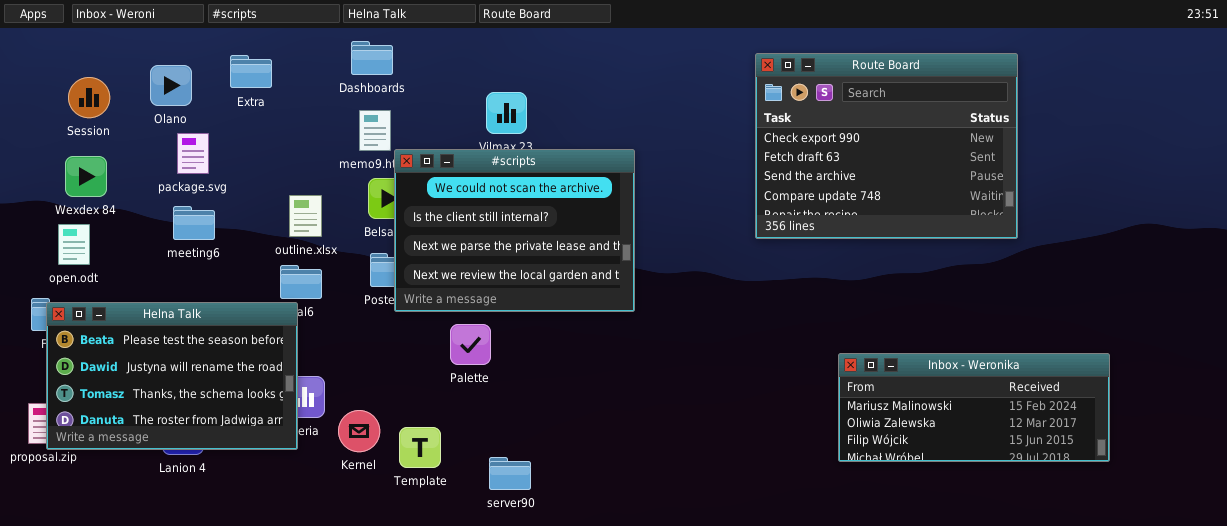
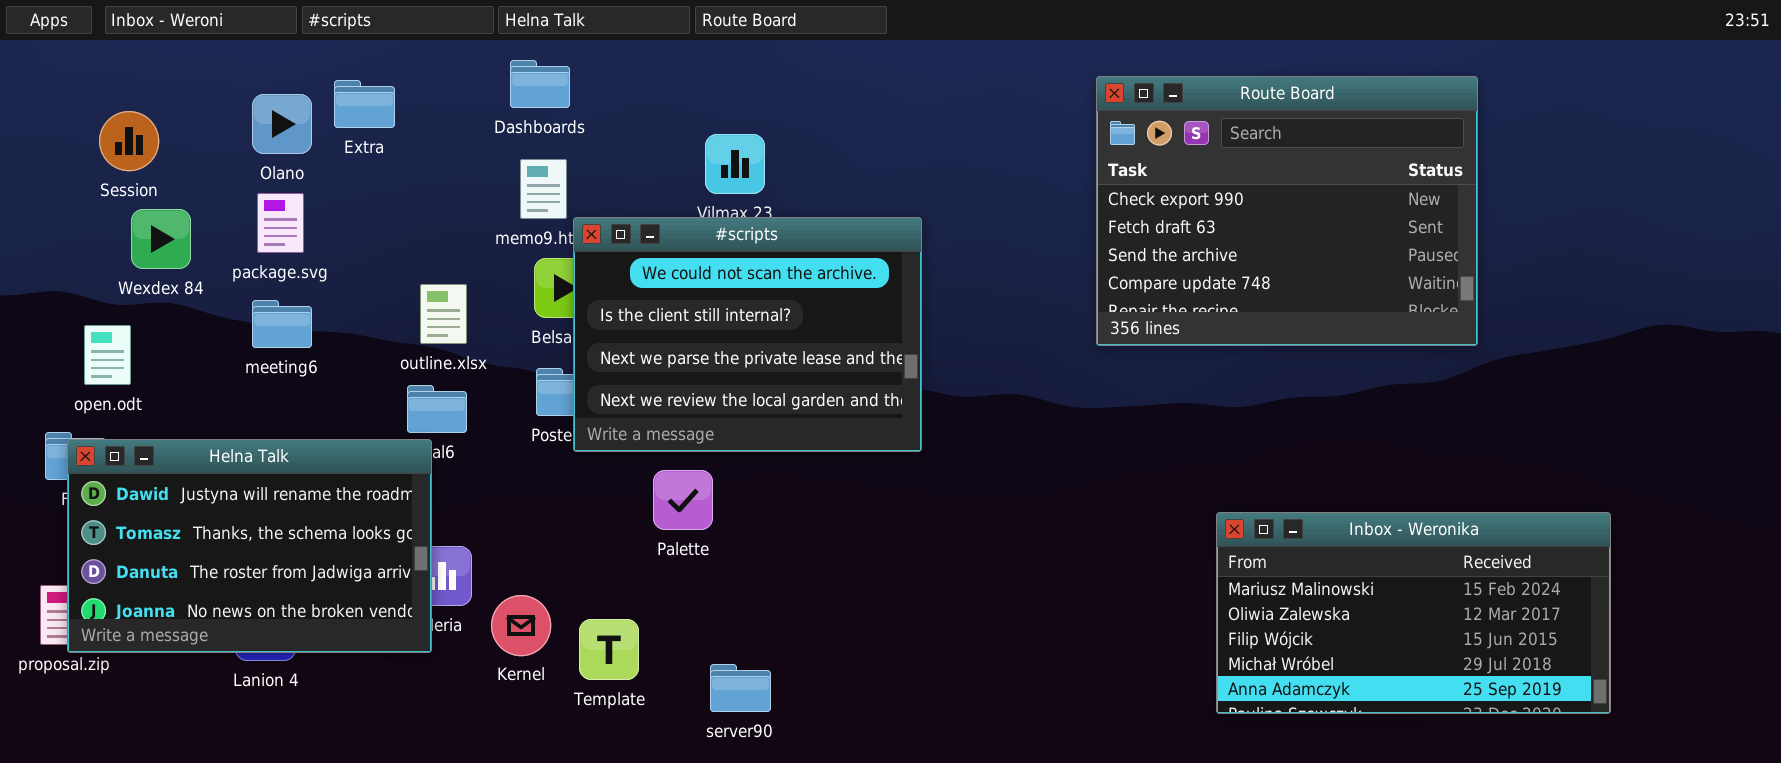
Olano: [150,65,192,106] -> [252,94,312,154], moved
Wexdex 84: [65,156,107,197] -> [131,209,191,269], moved
Helna Talk: [46,302,298,450] -> [67,439,432,653], scrolled down 1 row
Inbox - Weronika: [838,353,1110,462] -> [1216,512,1611,714], resized

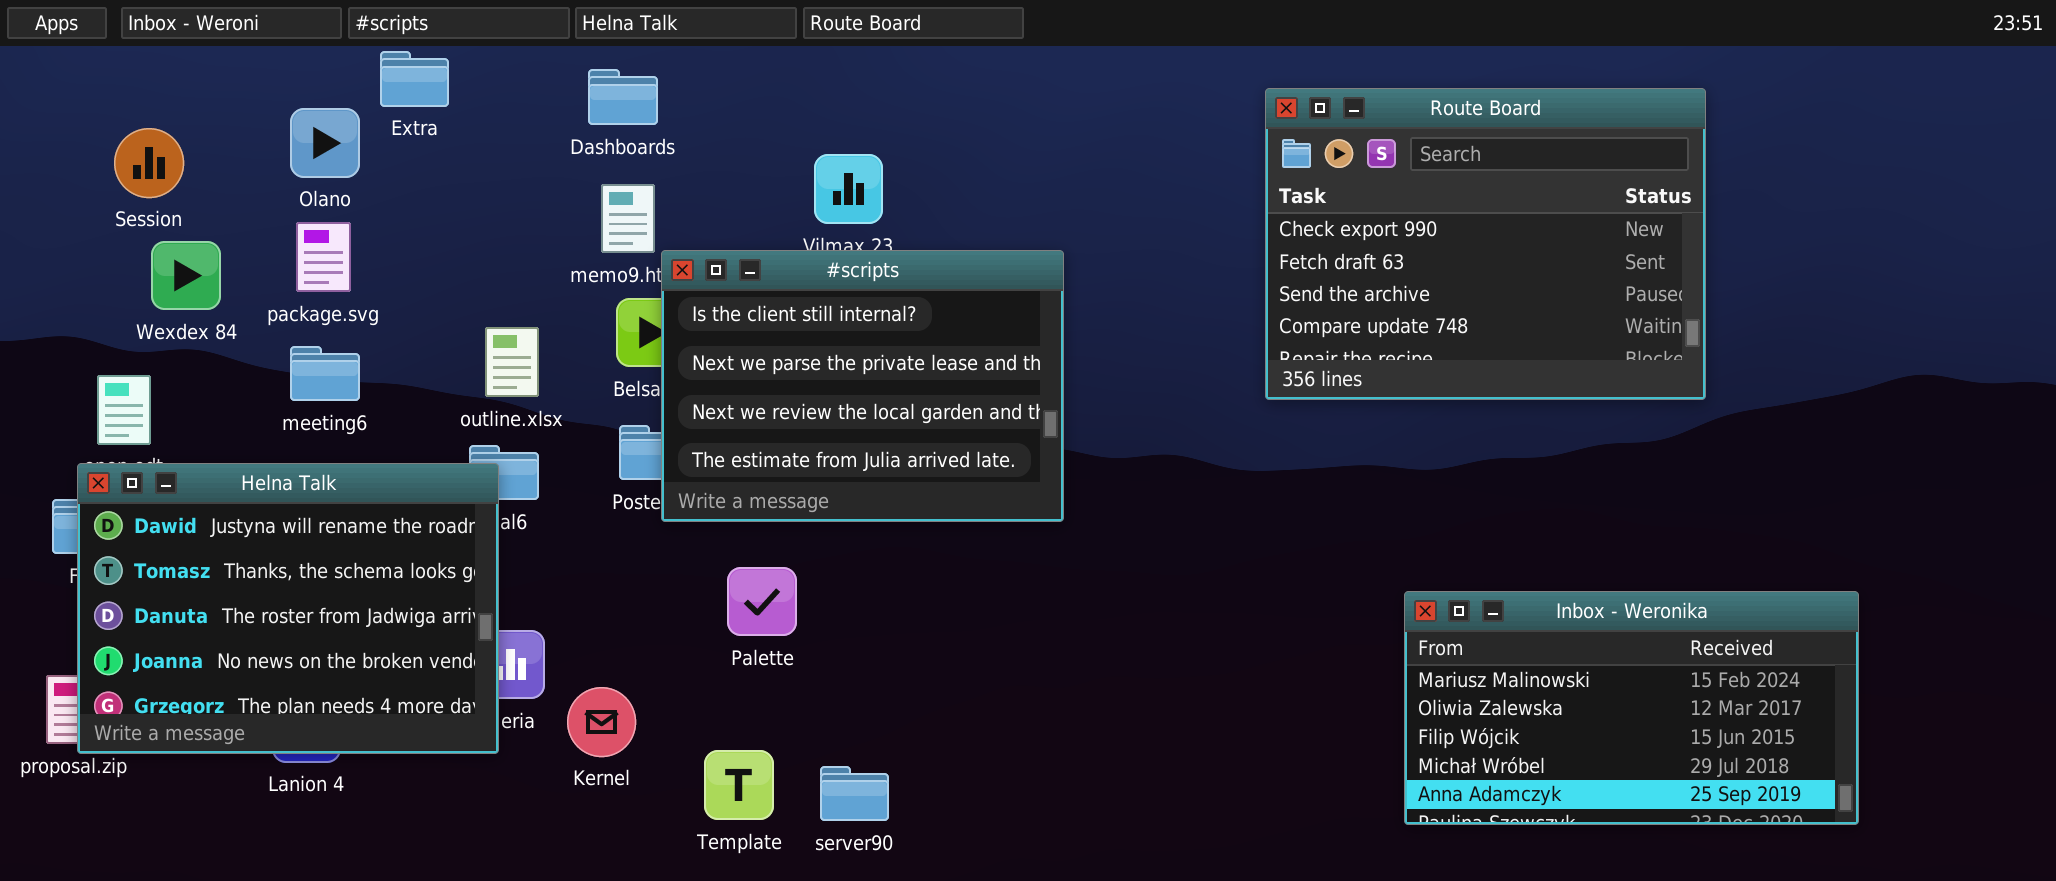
Extra: [334,80,395,128] -> [380,51,449,107], moved
#scripts: [573,217,922,452] -> [661,250,1064,522], scrolled down 1 row
Helna Talk: [67,439,432,653] -> [77,463,499,754], resized
Palette: [653,470,713,530] -> [727,567,797,636], moved
Template: [579,619,639,680] -> [704,750,774,820], moved

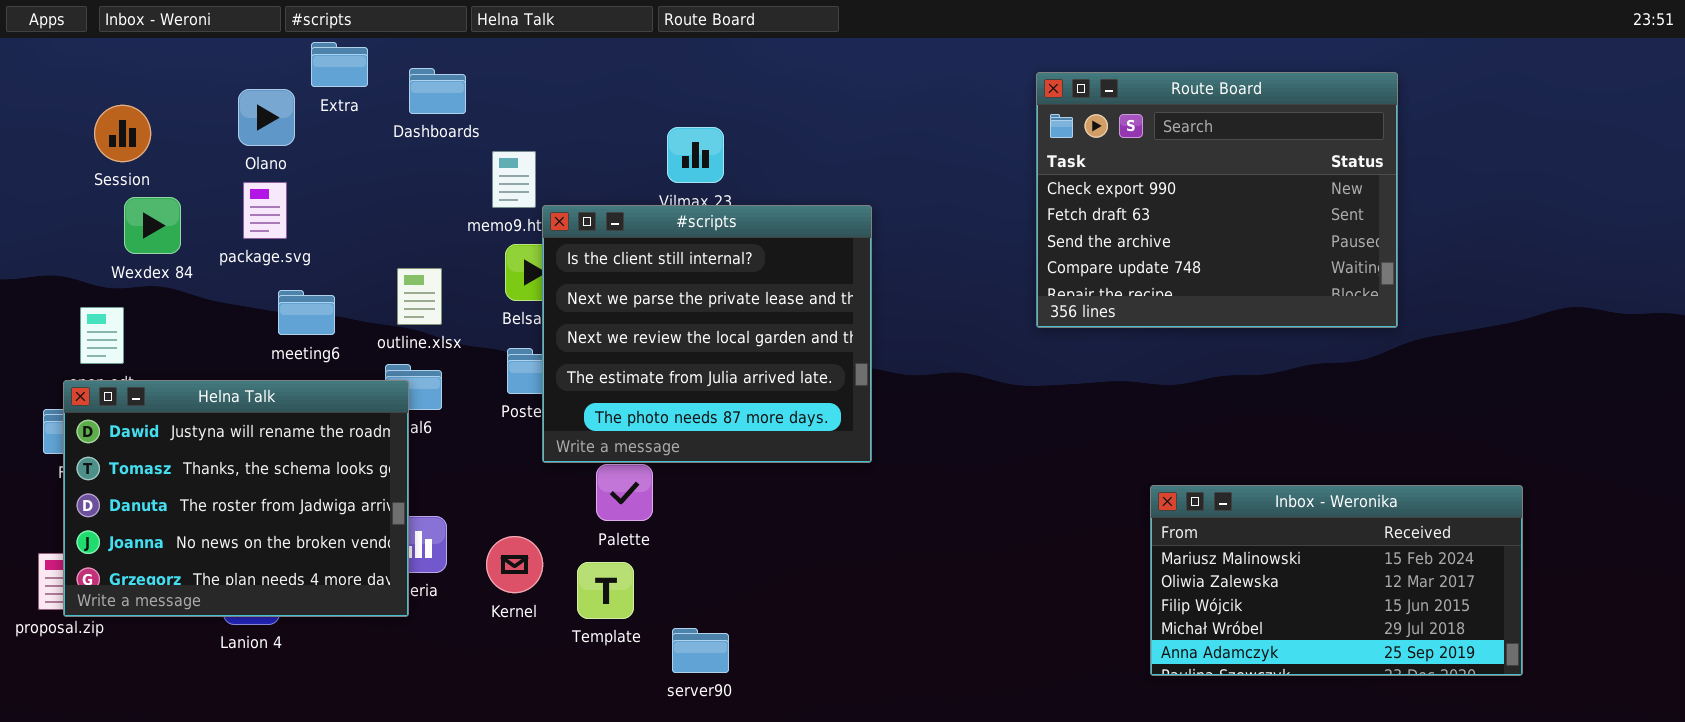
Dashboards: [588,69,658,125] -> [409,68,466,114], moved
#scripts: [661,250,1064,522] -> [542,205,872,463], resized
meeting6: [290,346,360,401] -> [278,290,335,335], moved
Kernel: [567,687,636,757] -> [486,536,543,593], moved
Template: [704,750,774,820] -> [577,562,634,619], moved

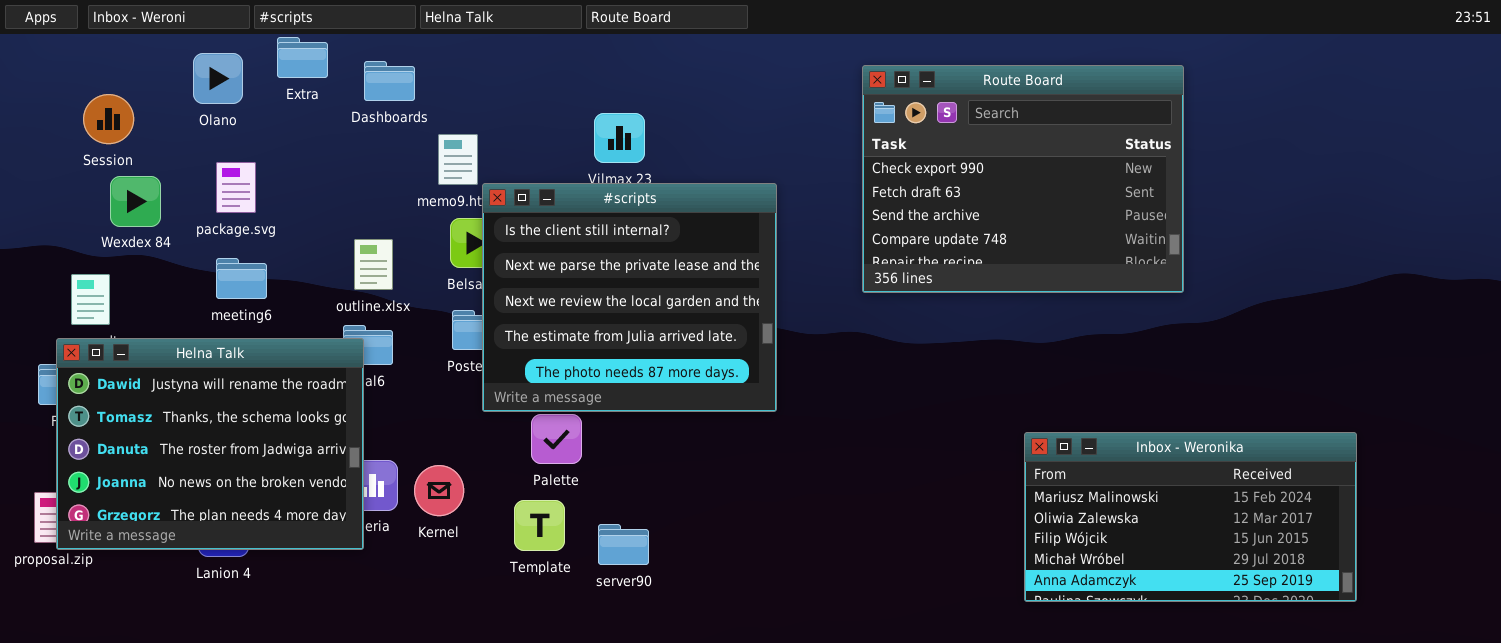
Route Board: [1036,72,1398,328] -> [862,65,1184,293], moved
Olano: [238,89,295,146] -> [193,53,243,104], moved
meeting6: [278,290,335,335] -> [216,258,267,299], moved
Kernel: [486,536,543,593] -> [414,465,464,516], moved
server90: [672,628,729,673] -> [598,524,649,565], moved

